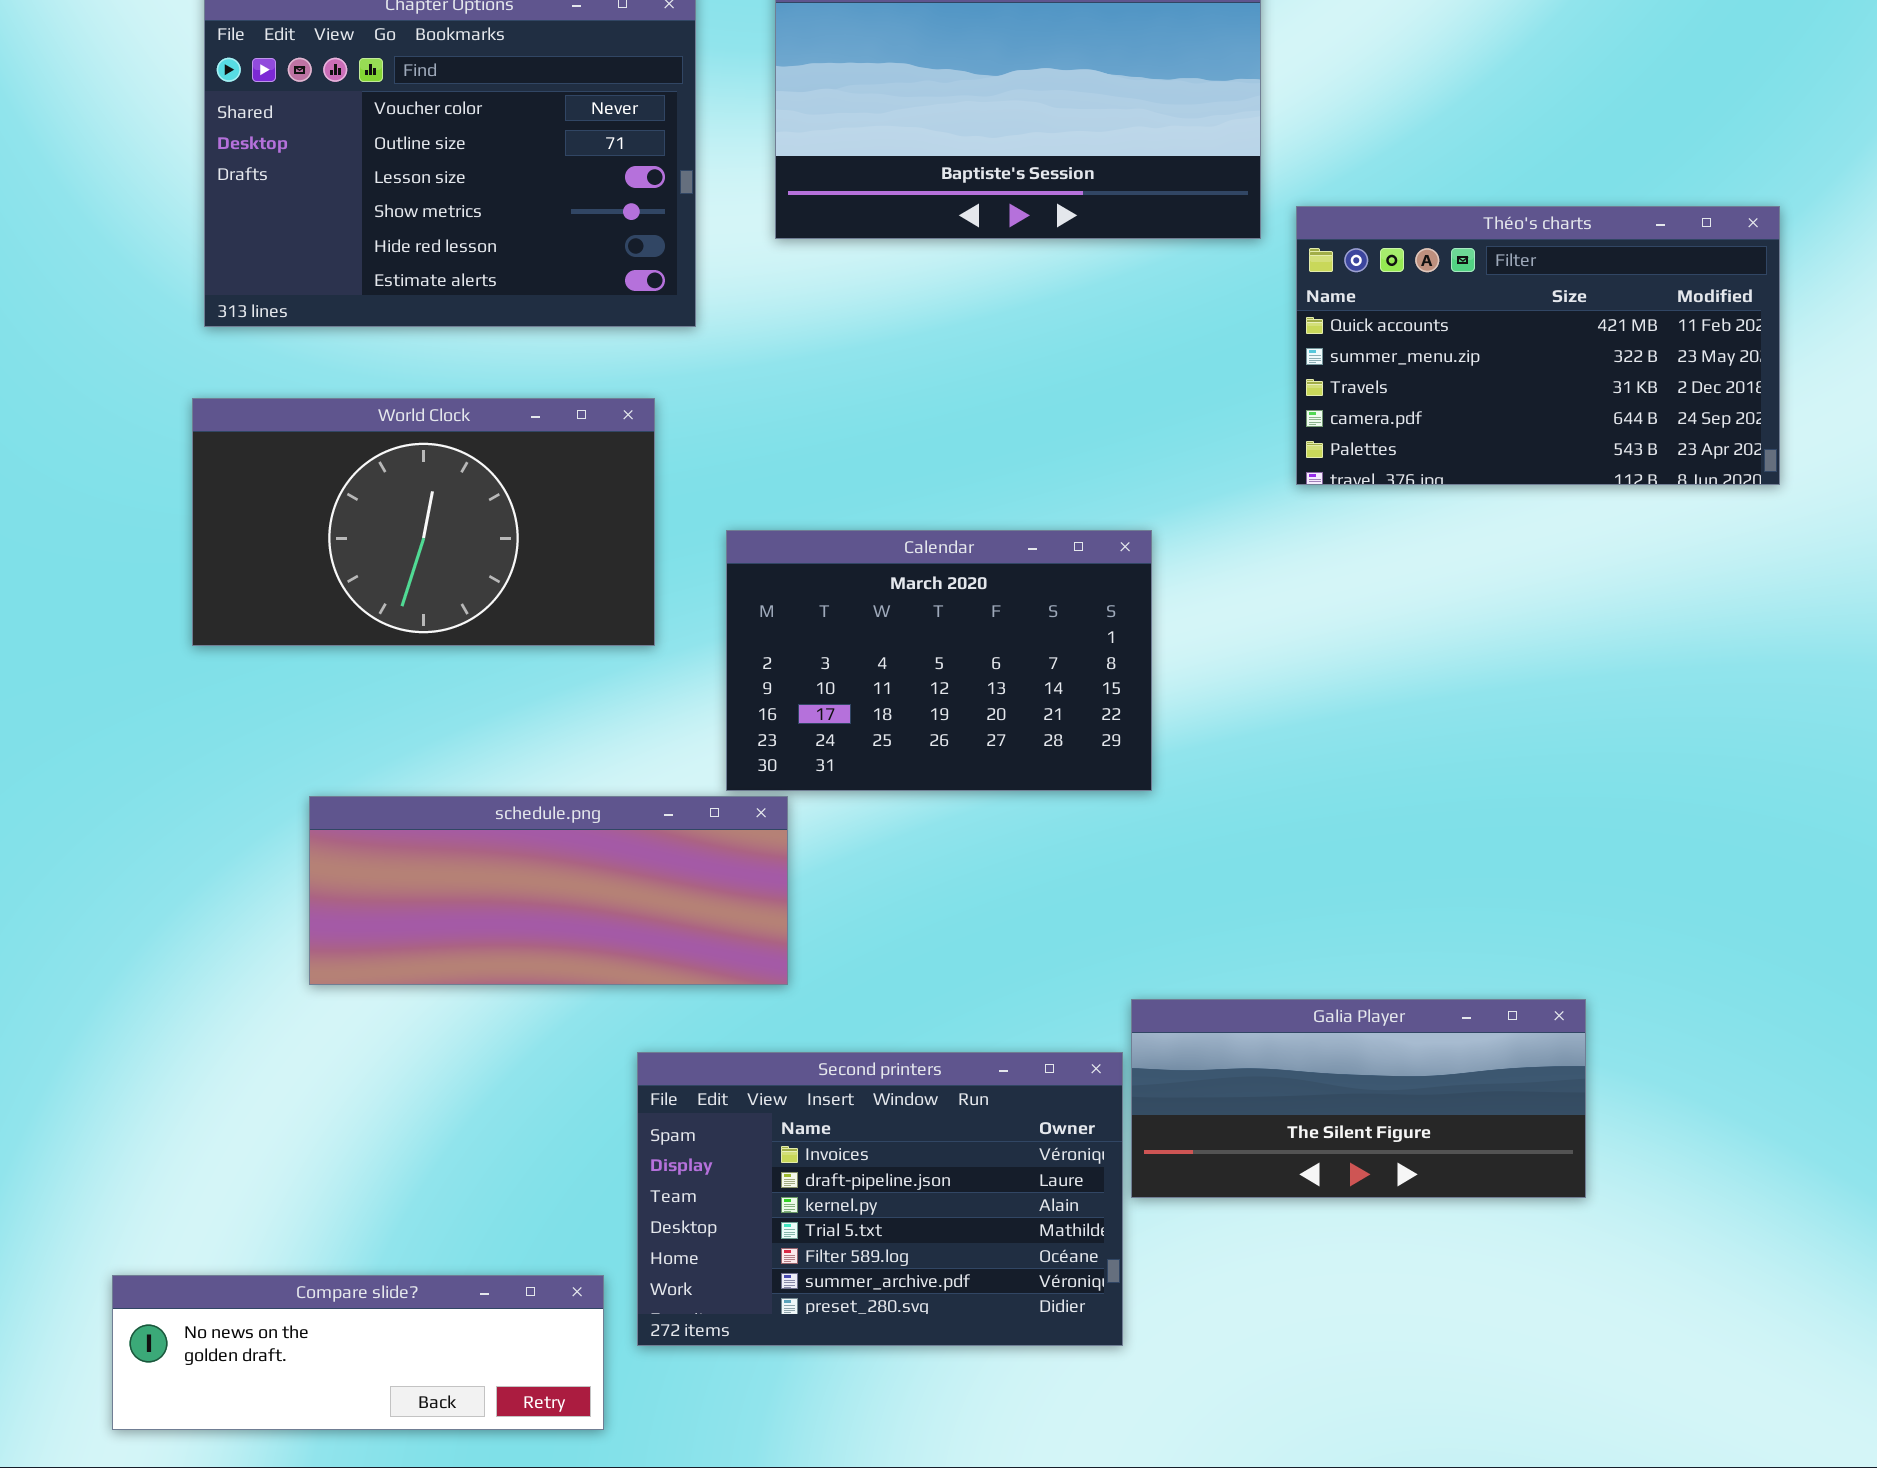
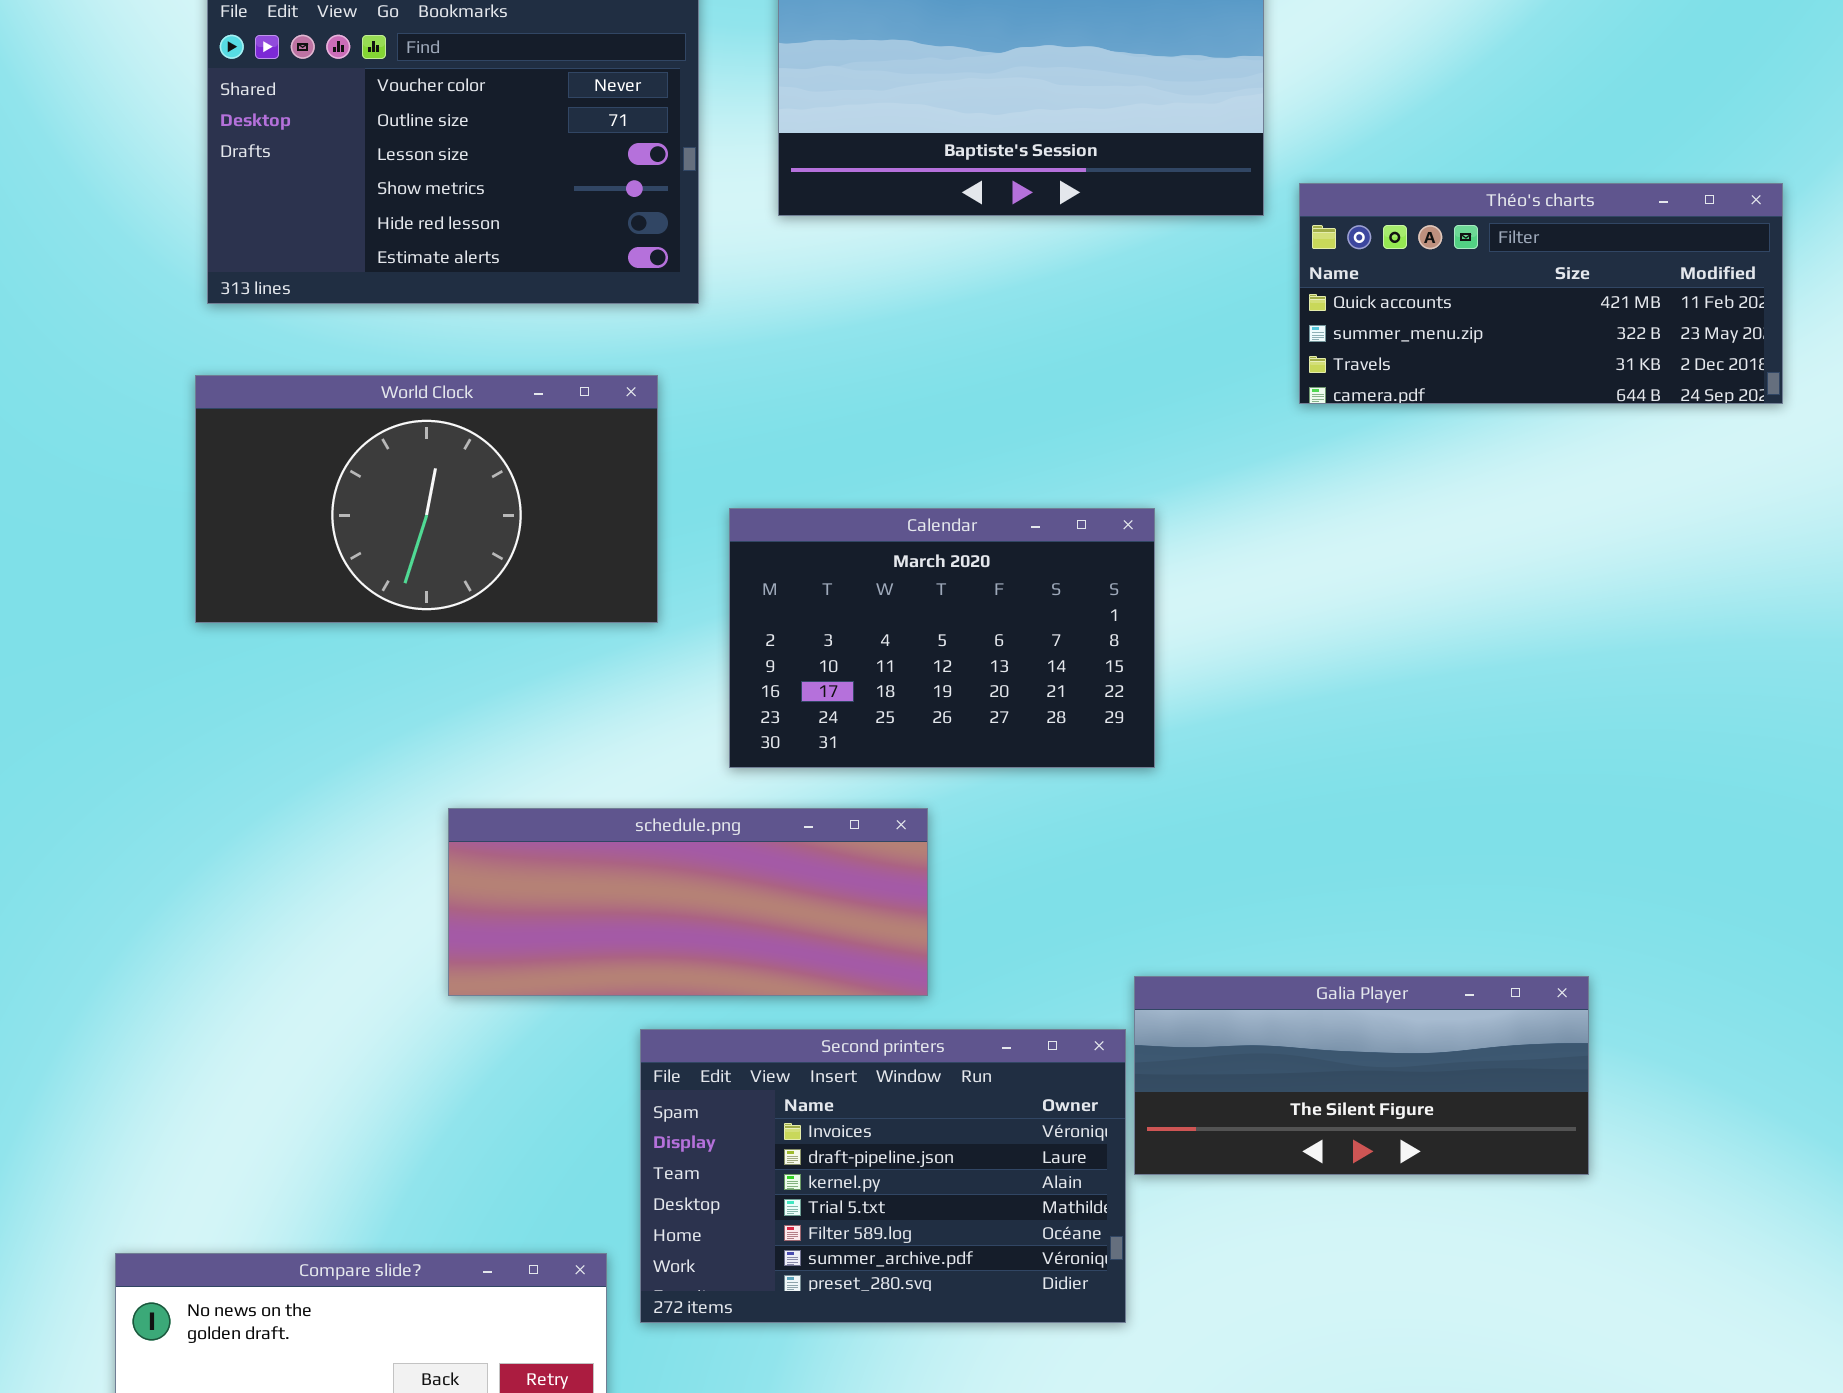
Théo's charts: [1296,206,1780,485] -> [1299,183,1783,404], resized
schedule.png: [309,796,788,985] -> [448,808,928,996], moved

